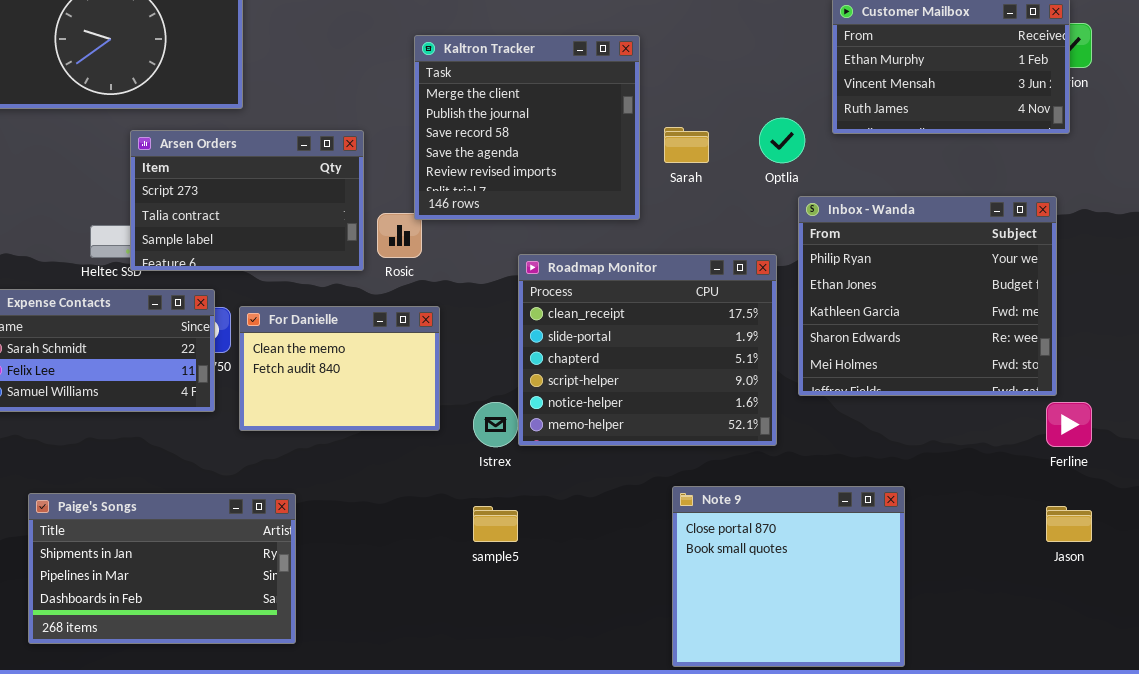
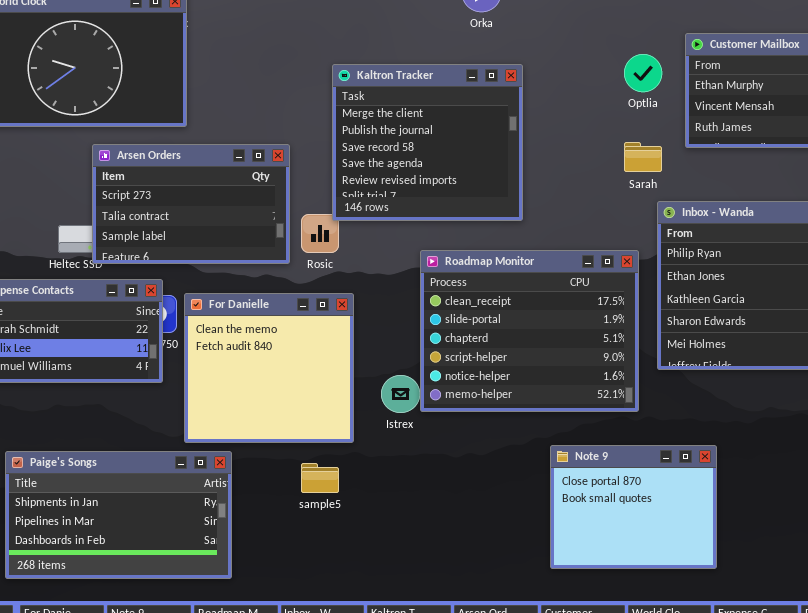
Optlia: [759,118,805,163] -> [624,54,662,92], moved
Sarah: [664,127,709,163] -> [624,142,662,172], moved
For Danielle: [239,306,440,431] -> [184,293,354,443], resized
Note 9: [672,486,905,667] -> [550,445,717,569], resized
sample5: [473,506,518,542] -> [301,463,339,493], moved

